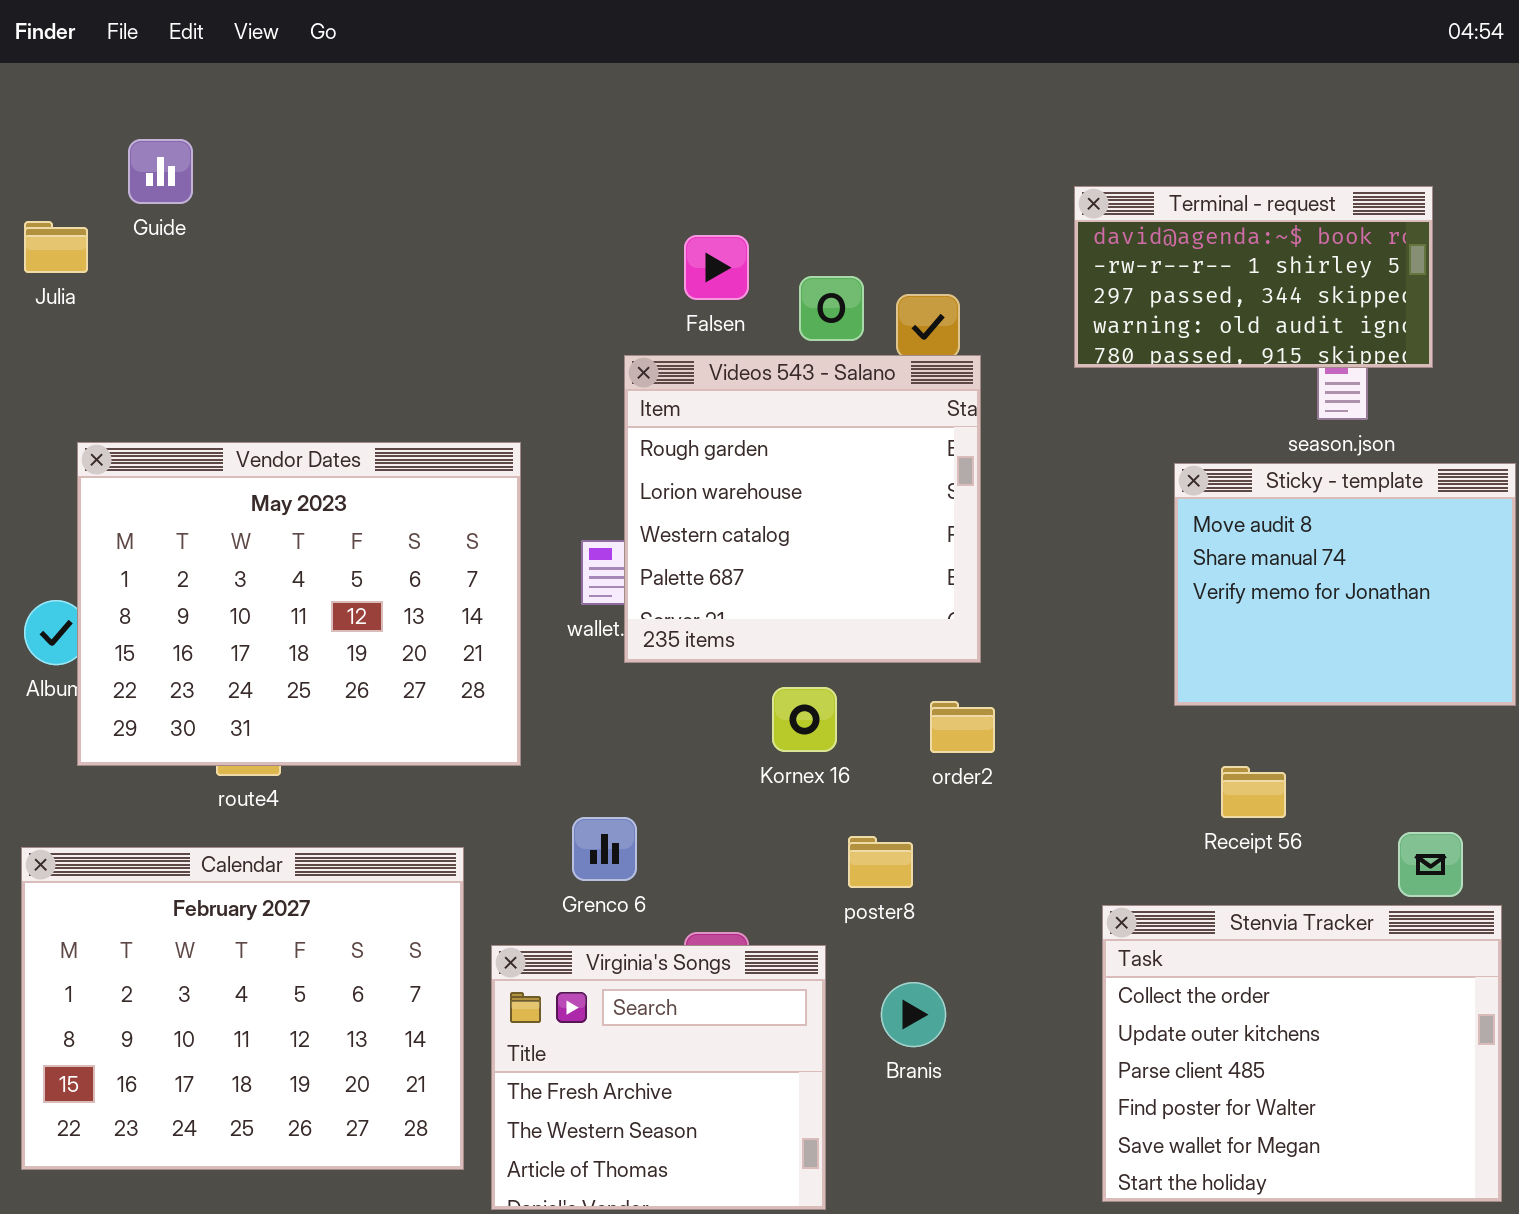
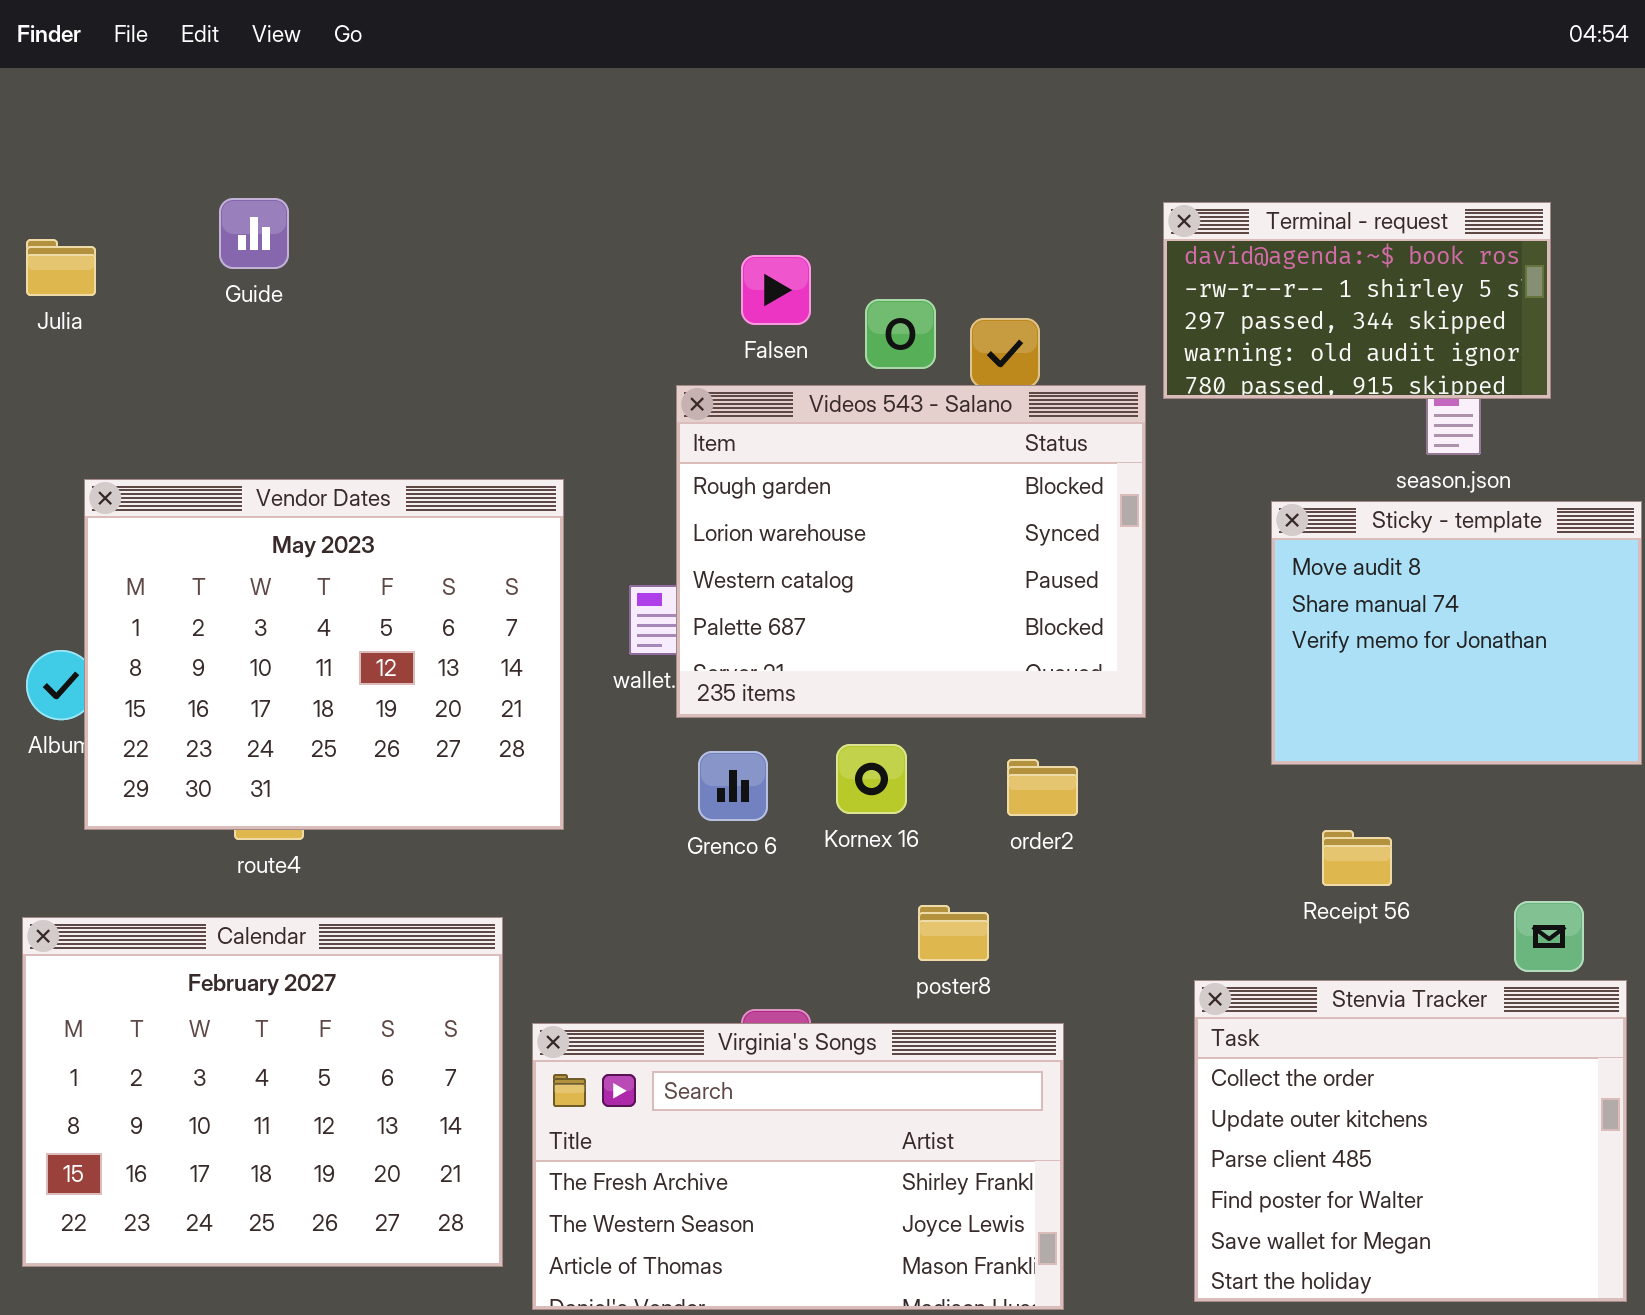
Guide: [128,139,193,204] -> [219,198,289,269], moved
Videos 543 - Salano: [624,355,981,663] -> [676,385,1146,718], resized
Grenco 6: [572,817,637,881] -> [698,751,768,821], moved
Virginia's Songs: [491,945,826,1210] -> [532,1023,1064,1310], resized

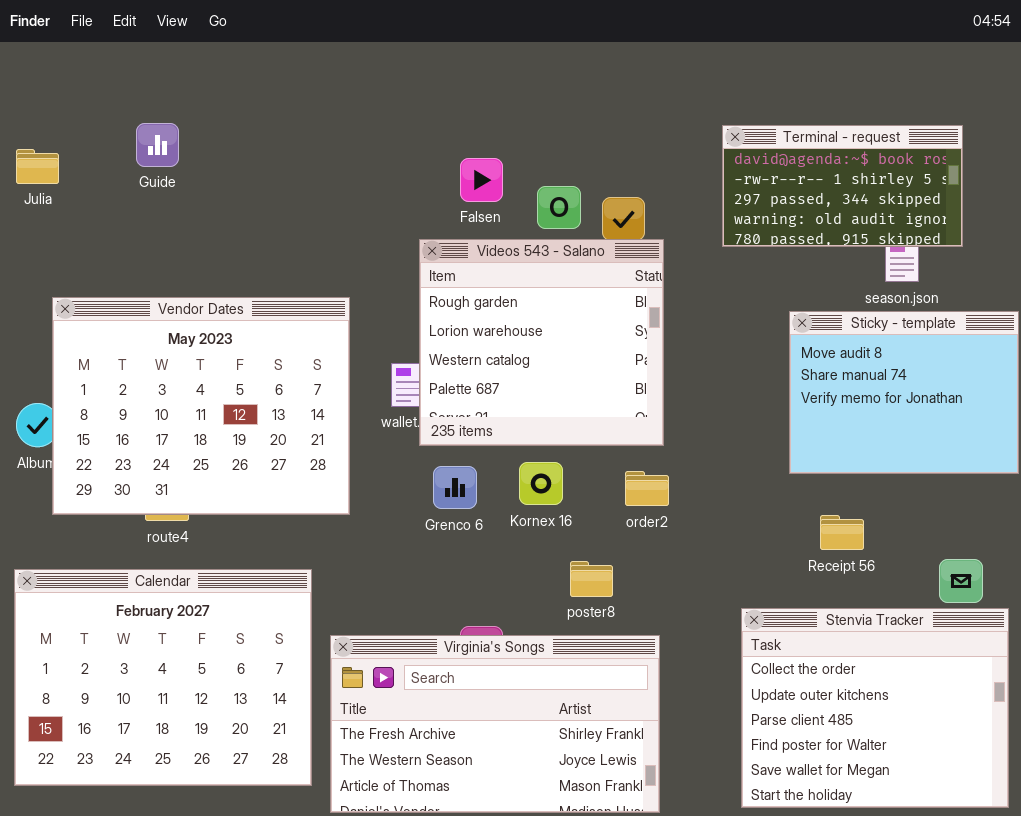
Videos 543 - Salano: [676,385,1146,718] -> [419,239,664,446], resized

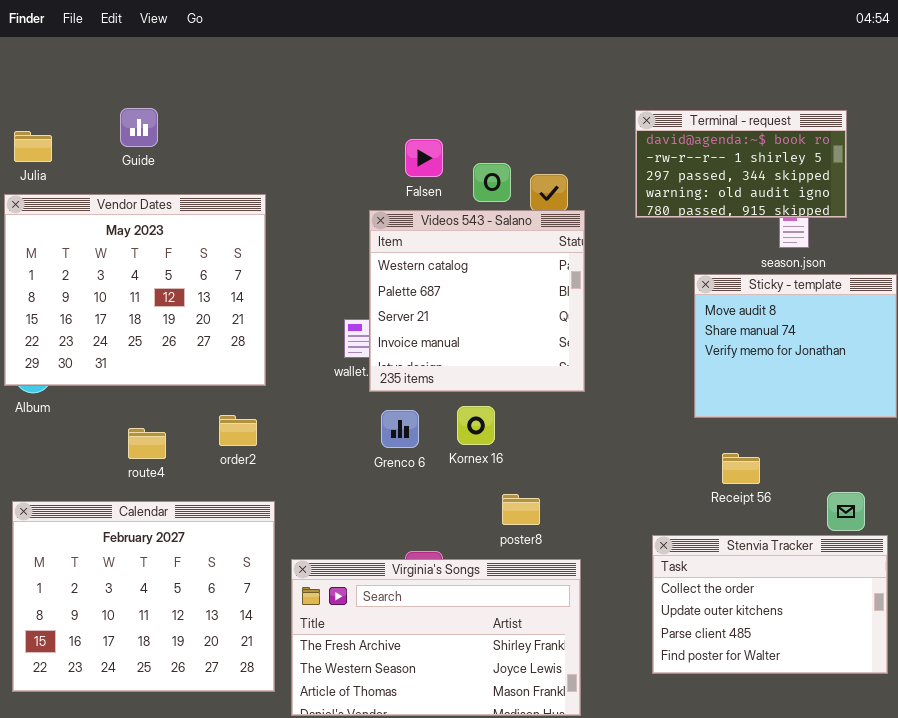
Videos 543 - Salano: [419,239,664,446] -> [369,210,585,392], scrolled down 2 rows
Vendor Dates: [52,297,350,515] -> [4,194,266,386], moved
order2: [625,471,669,506] -> [219,415,257,446], moved
Stenvia Tracker: [741,608,1009,808] -> [652,535,888,674], resized

